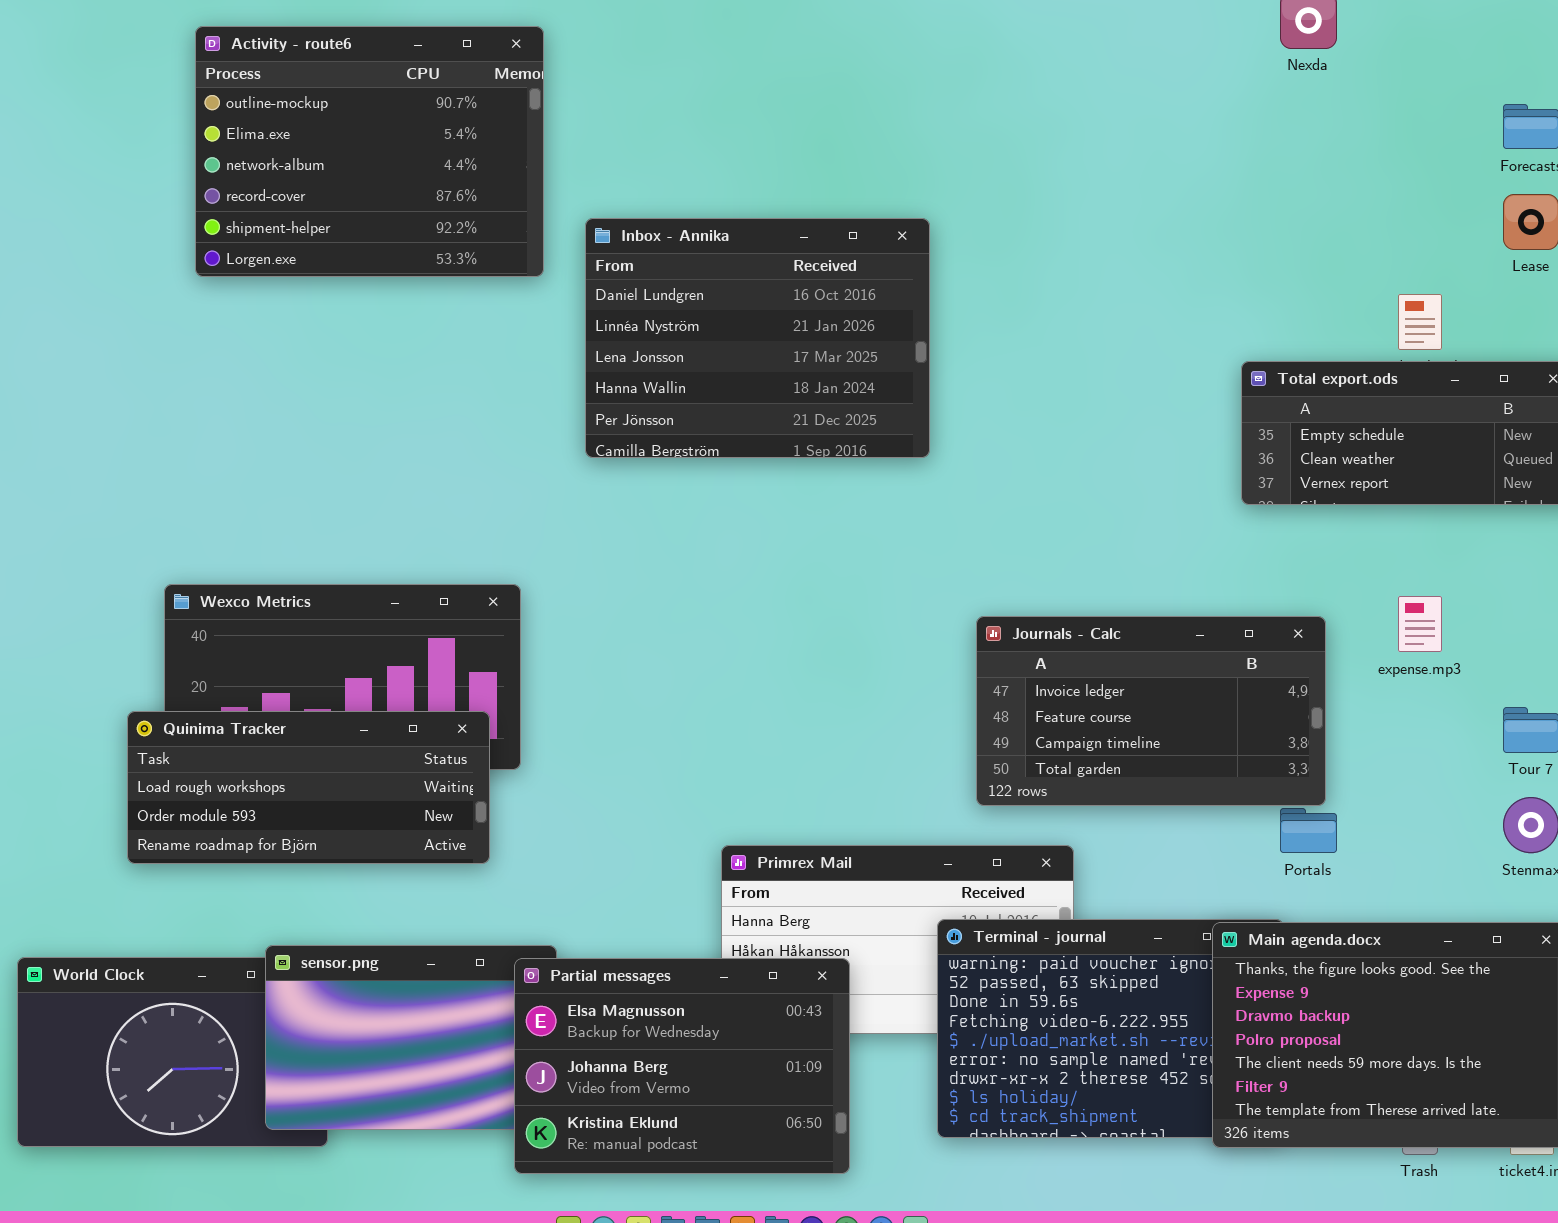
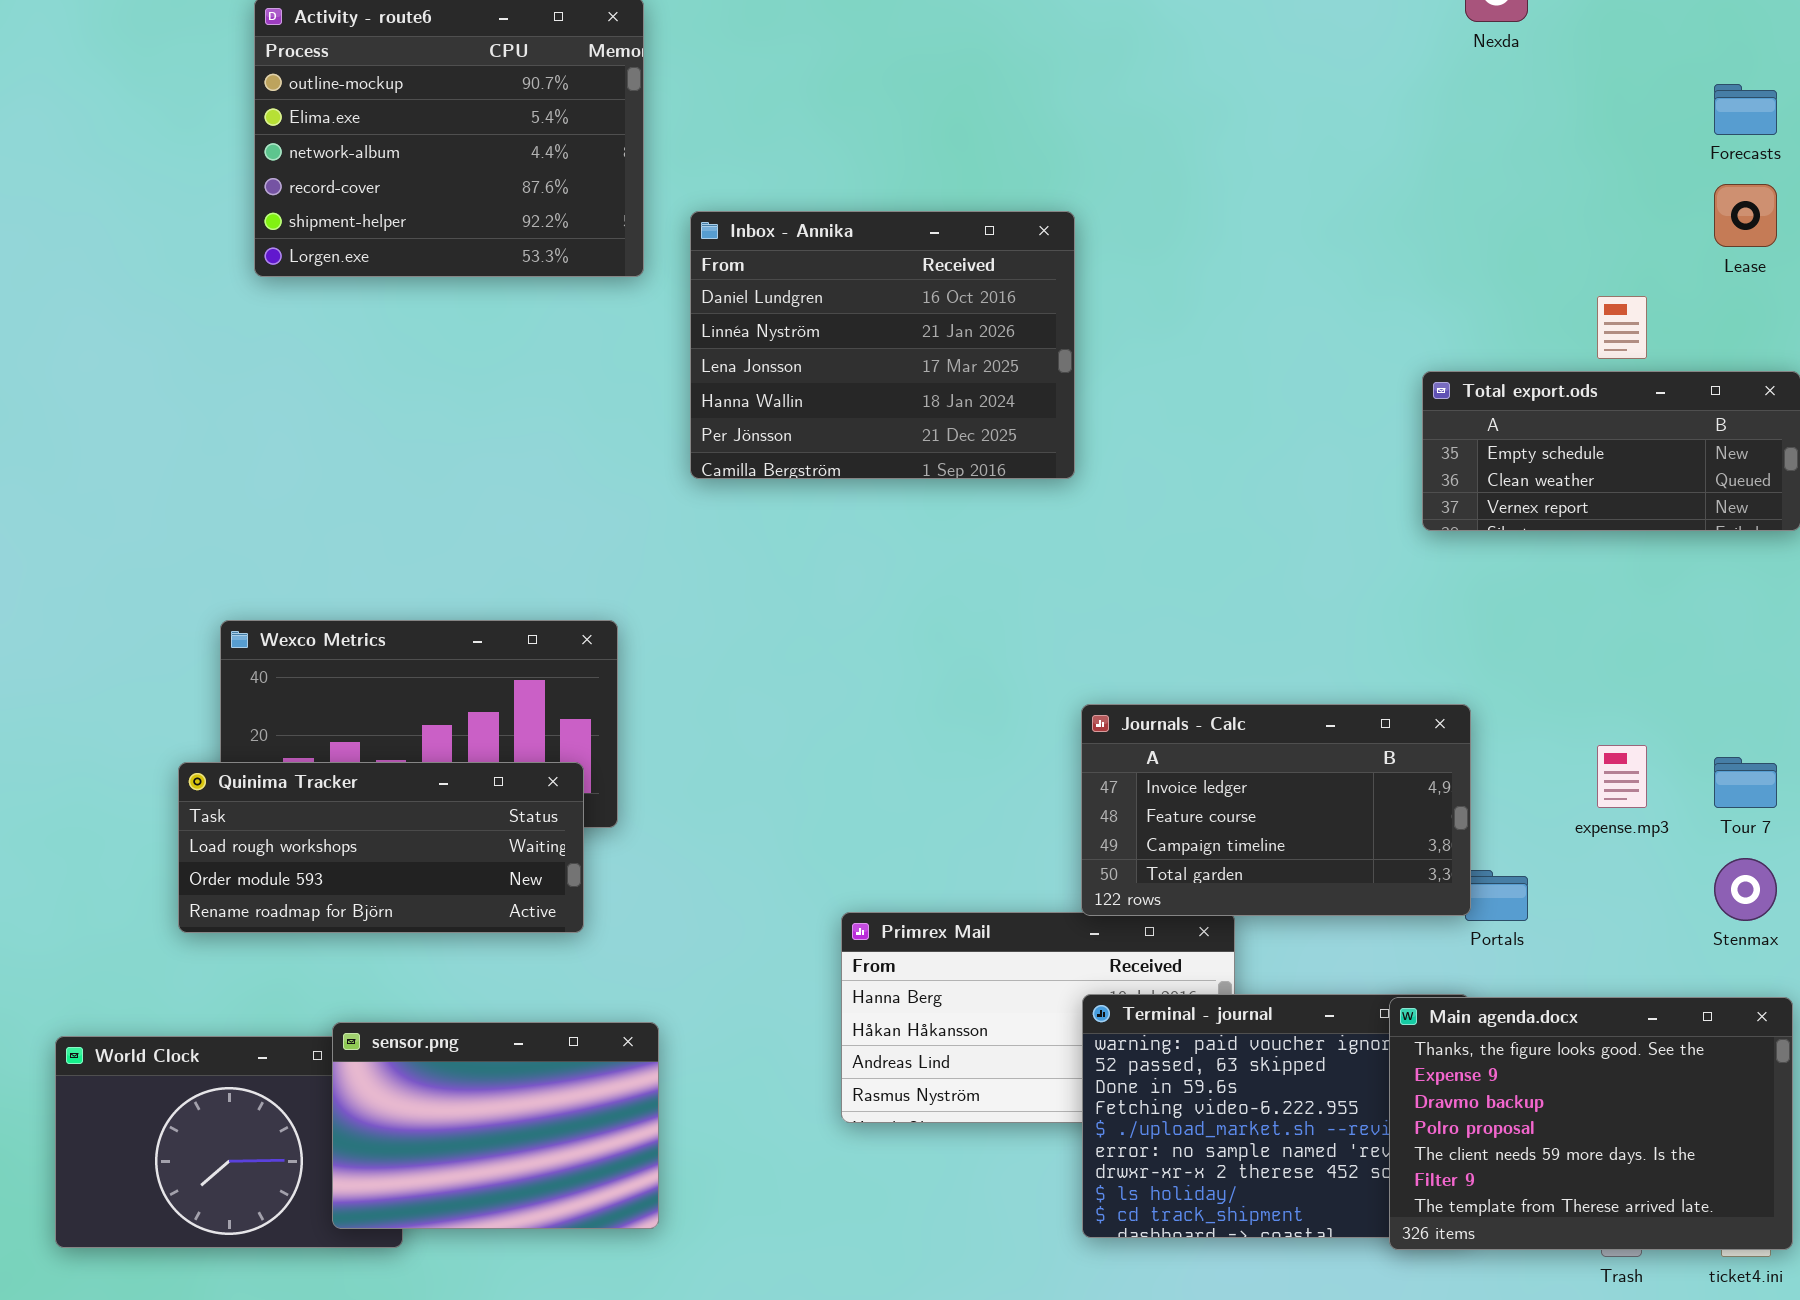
expense.mp3: [1398,596,1442,652] -> [1597,745,1647,808], moved
Journals - Calc: [976,616,1326,806] -> [1081,704,1471,916], moved
Partial messages: [514,958,850,1174] -> none, closed

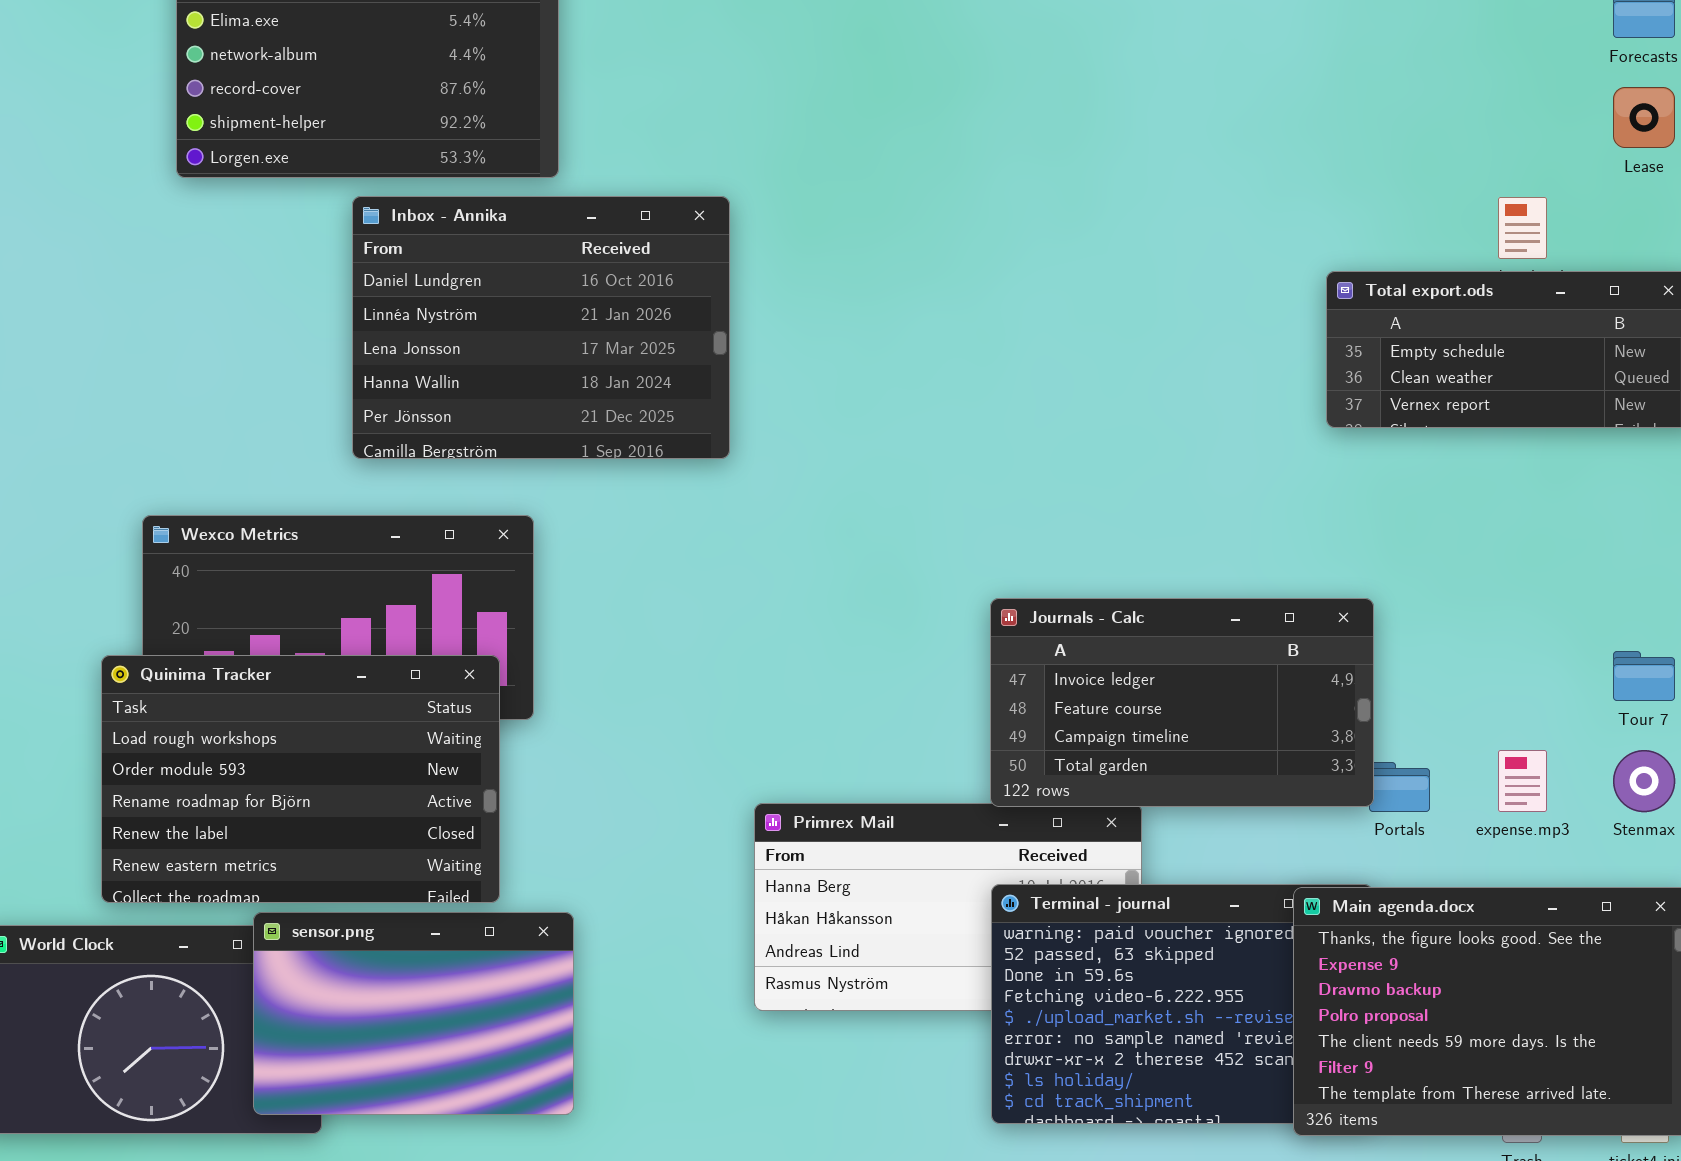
Inbox - Annika: [690,211,1075,479] -> [352,196,730,459], moved
expense.mp3: [1597,745,1647,808] -> [1498,750,1547,812], moved
Quinima Tracker: [178,762,584,933] -> [101,655,500,903], resized

